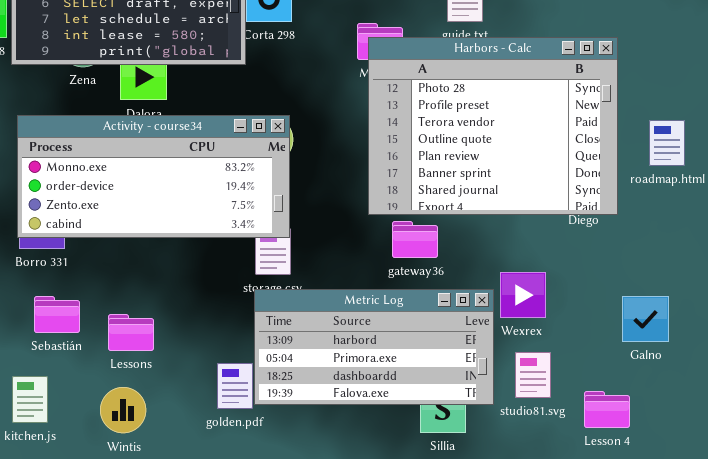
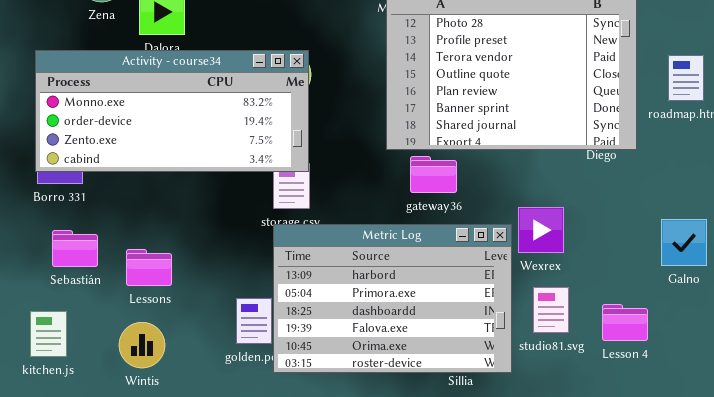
Metric Log: [254,289,494,405] -> [273,224,512,373], resized
Galno: [622,296,669,342] -> [661,219,707,266], moved
Lesson 4: [584,391,630,428] -> [602,304,648,341], moved

